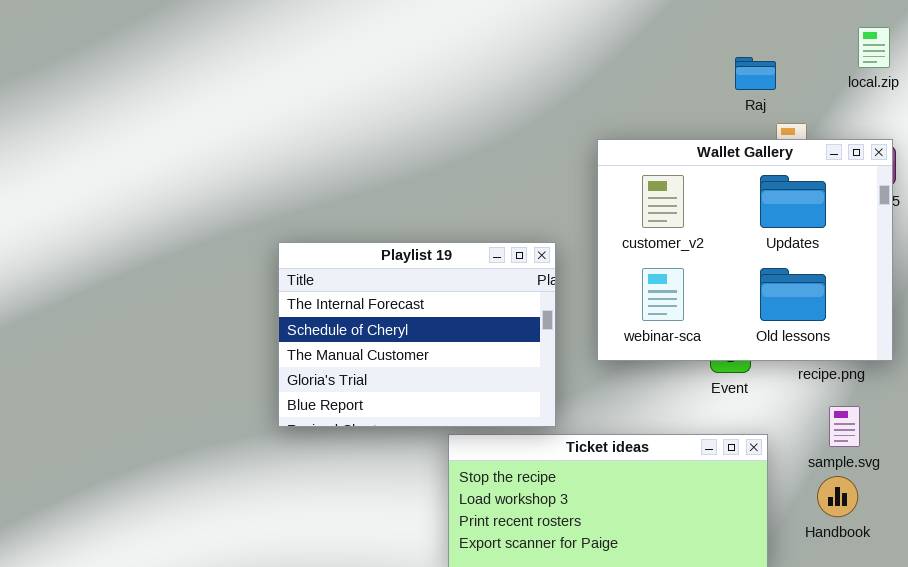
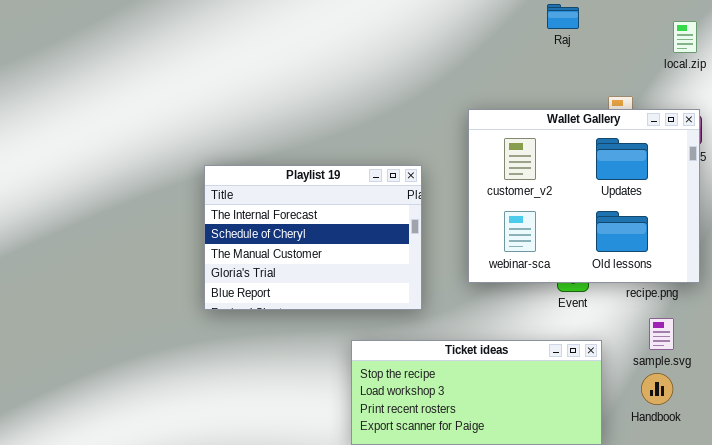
Raj: [735,57,776,90] -> [547,4,579,29], moved
Playlist 19: [278,242,556,427] -> [204,165,422,310], moved

